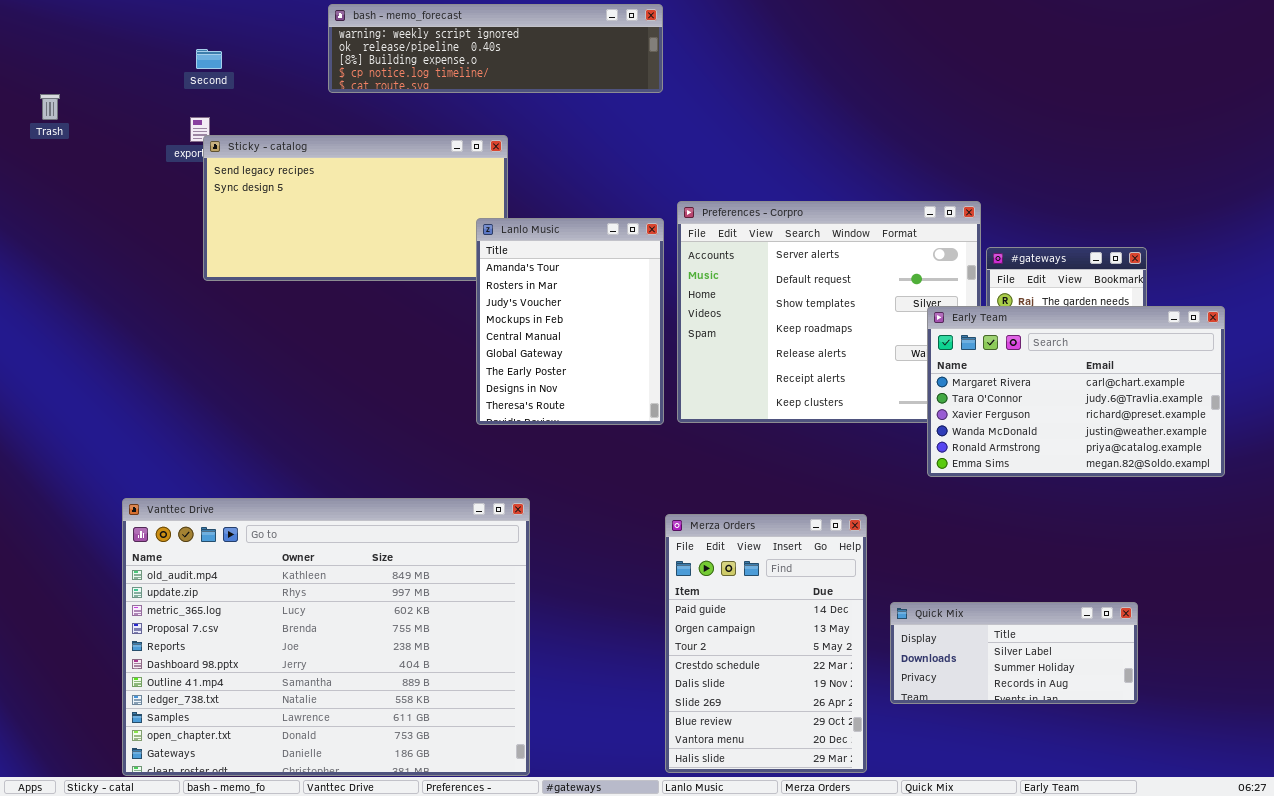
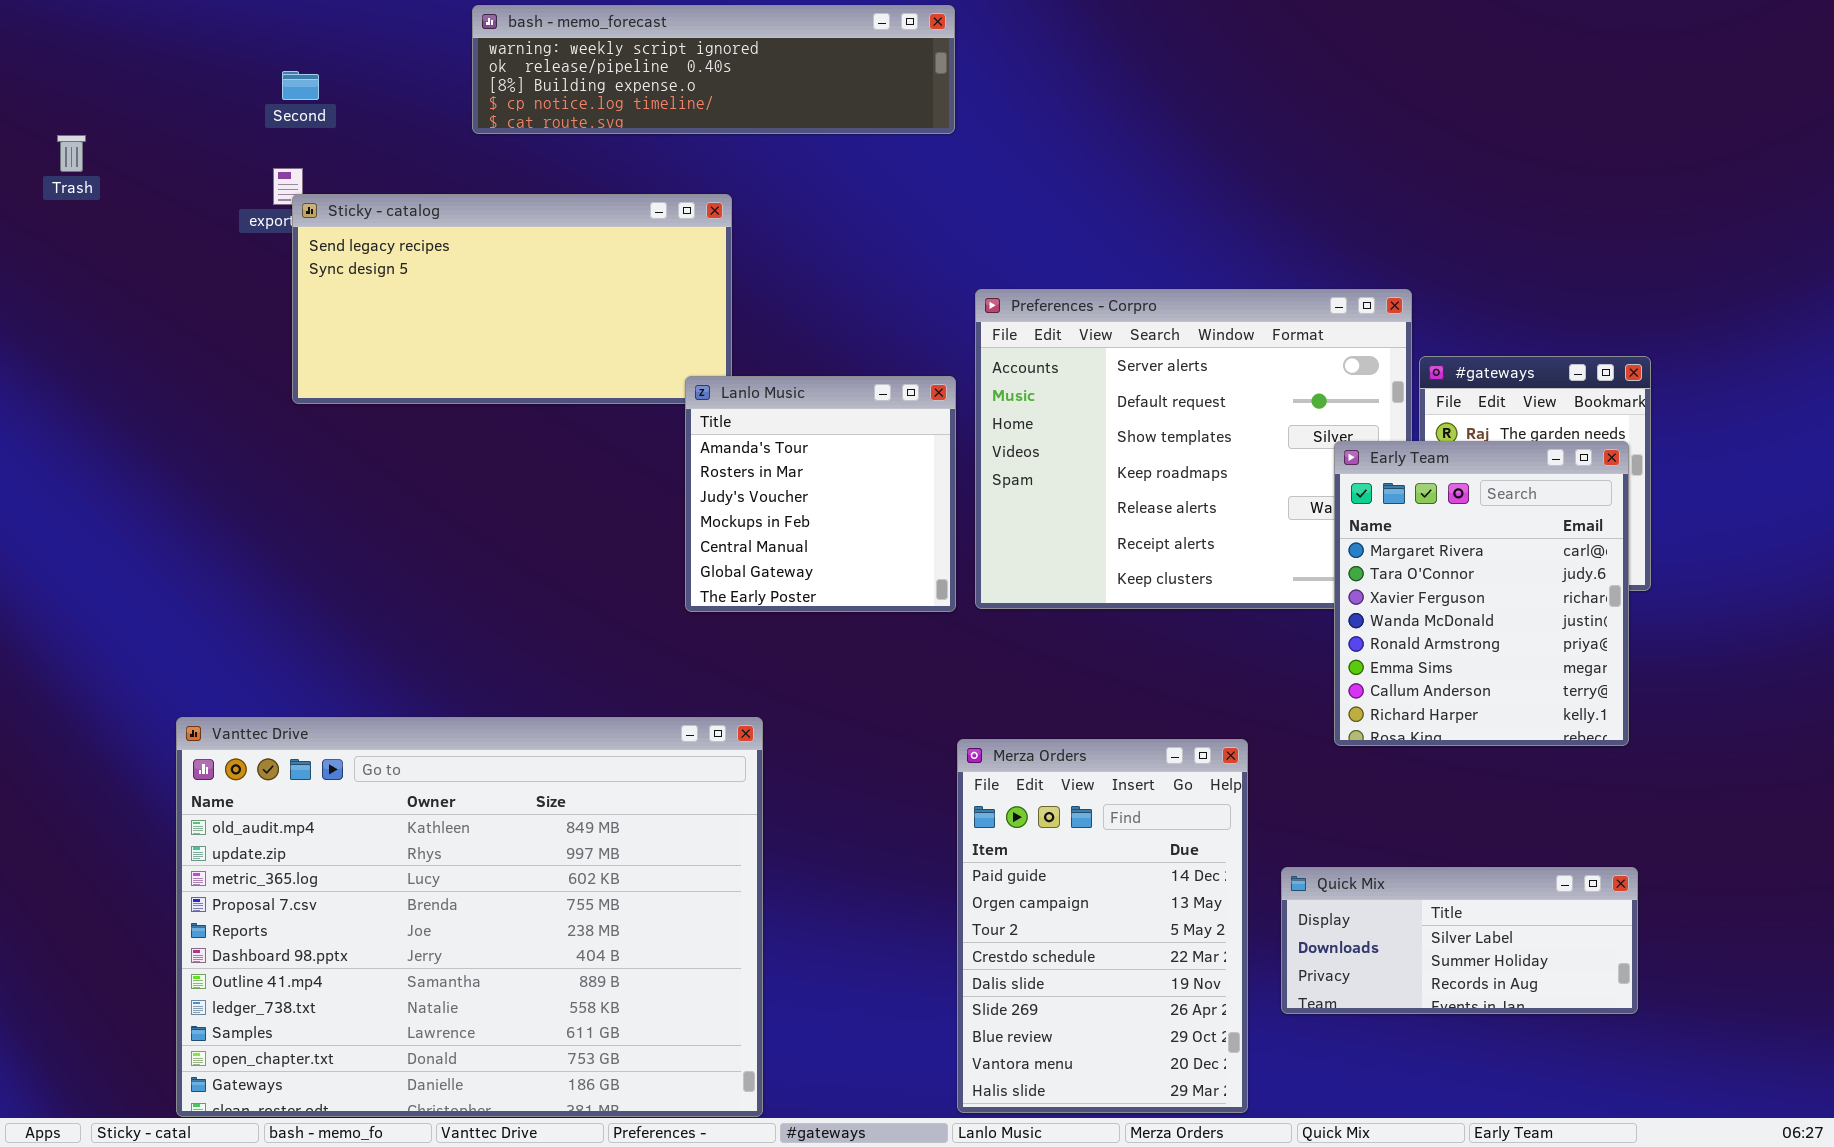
Lanlo Music: [476,218,664,425] -> [685,376,956,612], resized
Early Team: [927,306,1225,477] -> [1334,441,1629,746], resized

